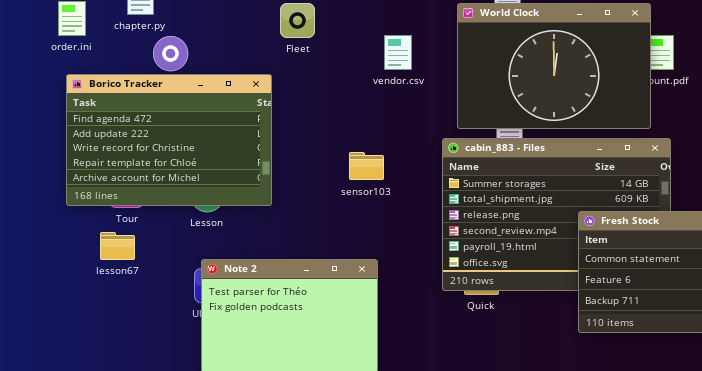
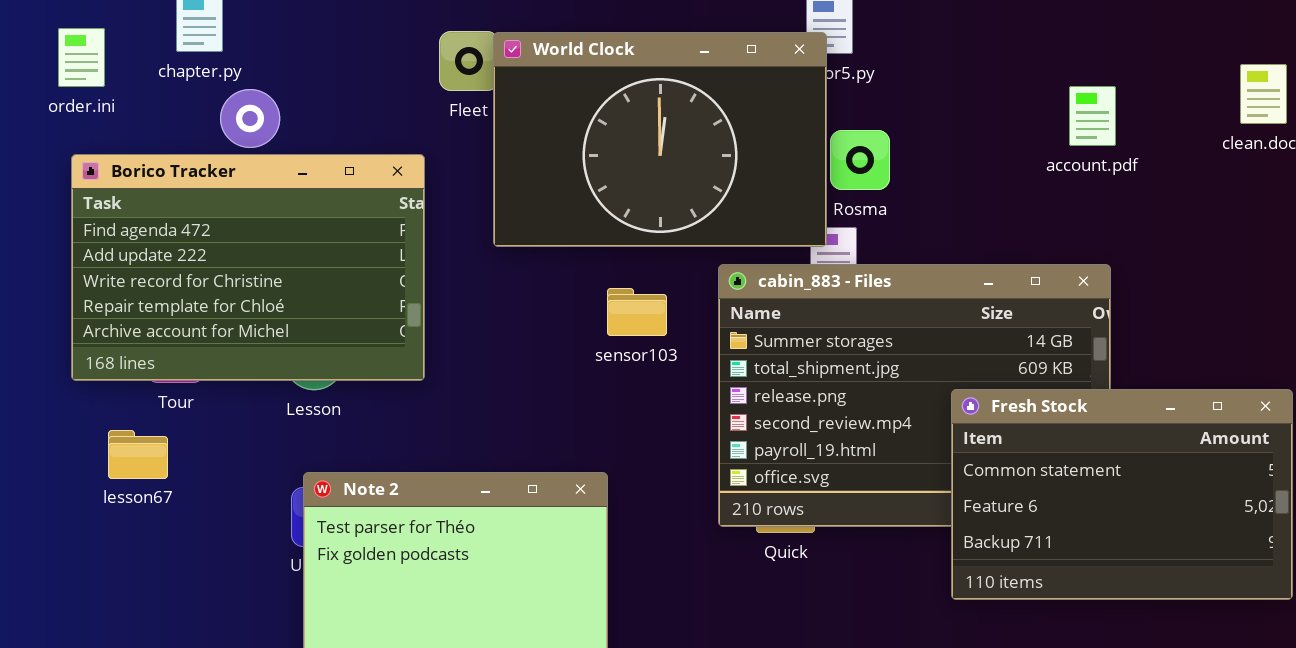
World Clock: [457,3,651,129] -> [493,32,827,247], moved
sensor103: [349,152,384,180] -> [607,288,667,336], moved
lesson67: [100,232,135,260] -> [108,430,168,479], moved

